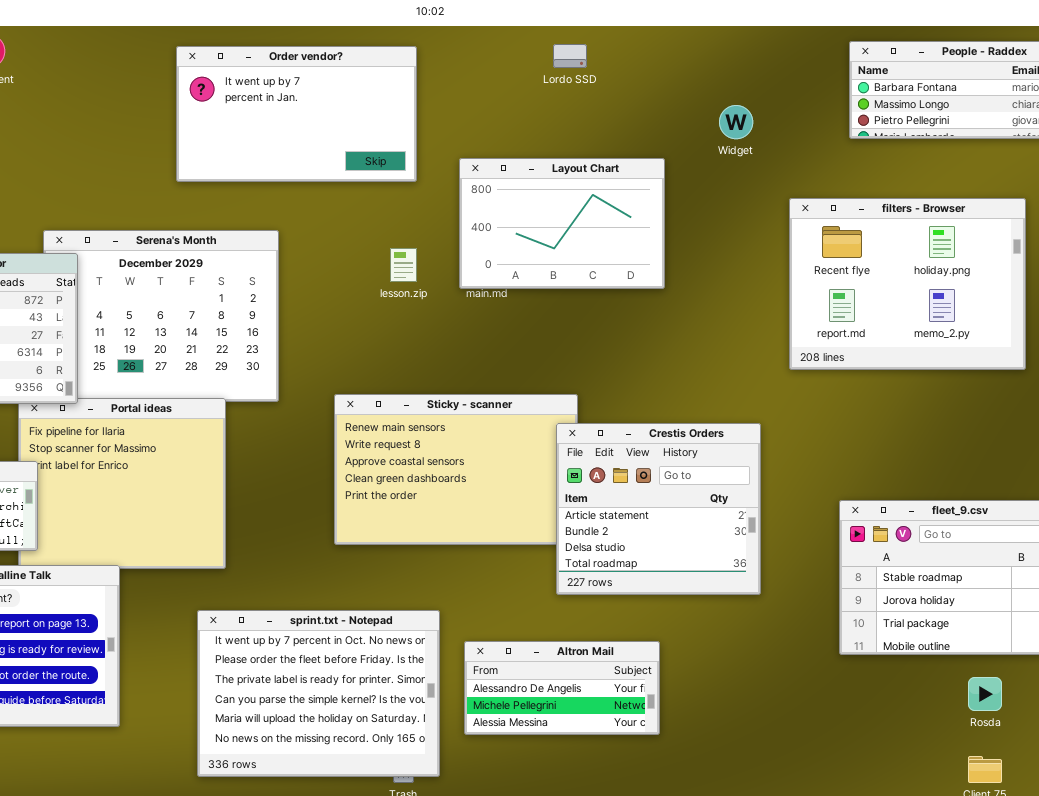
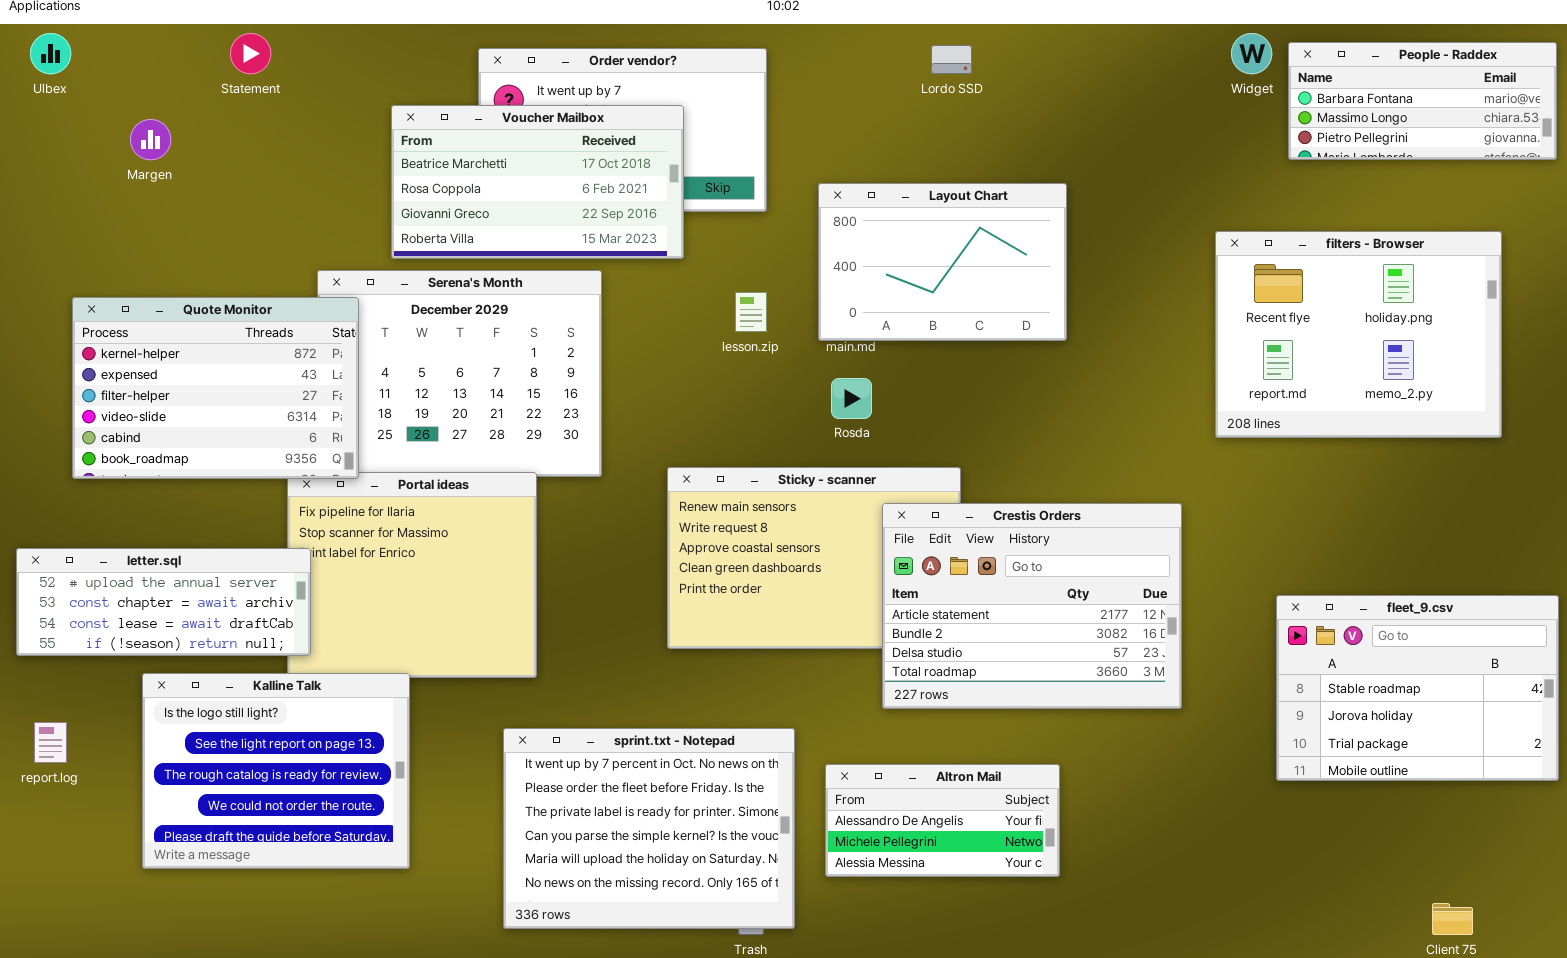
Voucher Mailbox: none -> [391,105,684,259], opened
Widget: [719,105,753,139] -> [1231,33,1272,74], moved
Crestis Orders: [556,423,761,595] -> [882,503,1182,709], resized
Rosda: [968,677,1002,711] -> [831,378,872,419], moved

